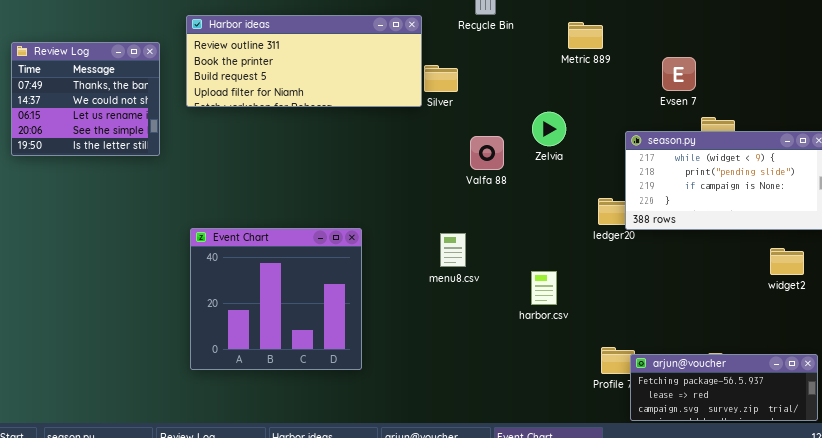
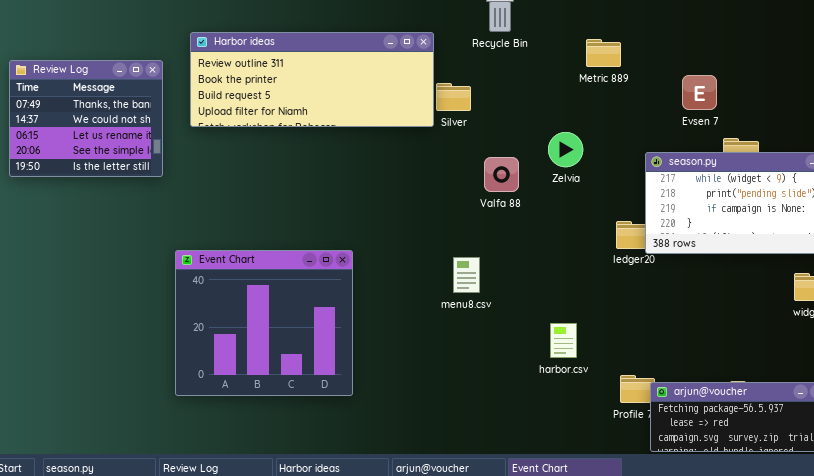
Event Chart: [190,228,362,370] -> [175,250,353,396], moved
harbor.csv: [531,271,557,305] -> [550,323,577,358], moved

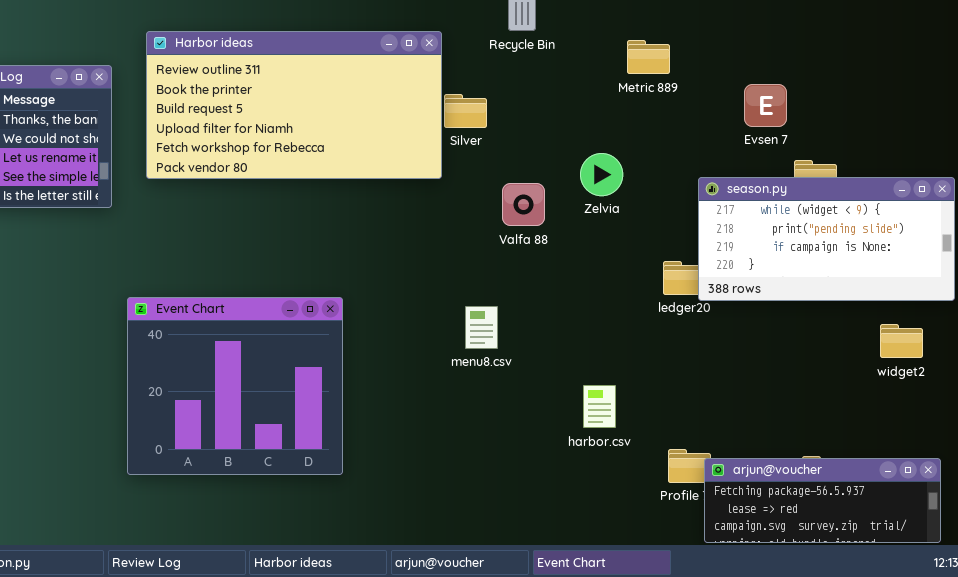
Harbor ideas: [190,32,434,127] -> [146,31,442,179], resized

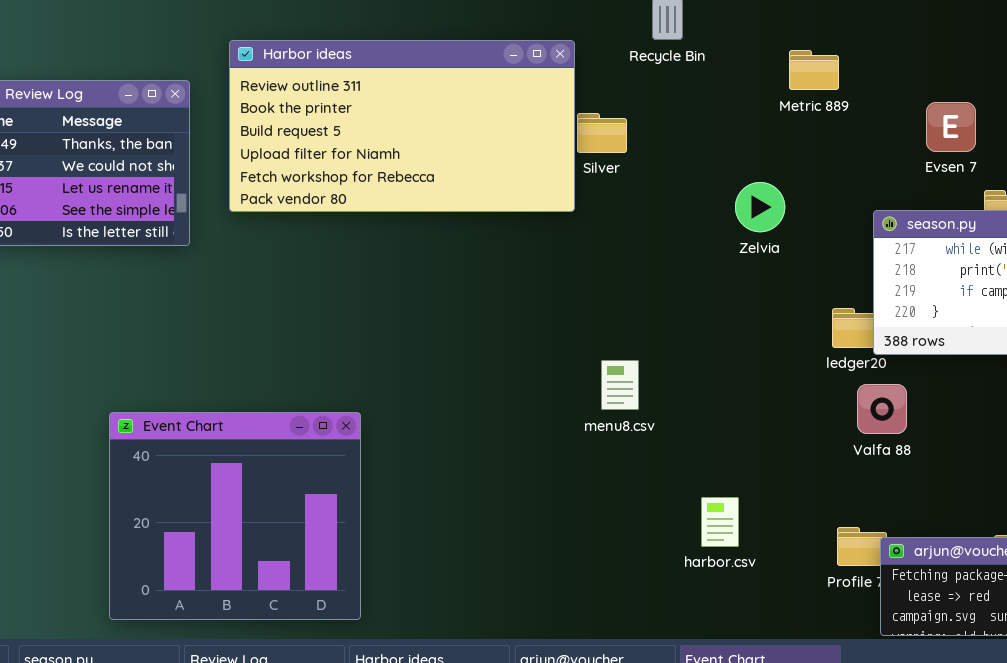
Valfa 88: [502,183,545,226] -> [857,384,907,434], moved
Event Chart: [127,297,343,475] -> [109,412,361,620], moved
harbor.csv: [583,385,616,428] -> [701,497,739,547], moved

